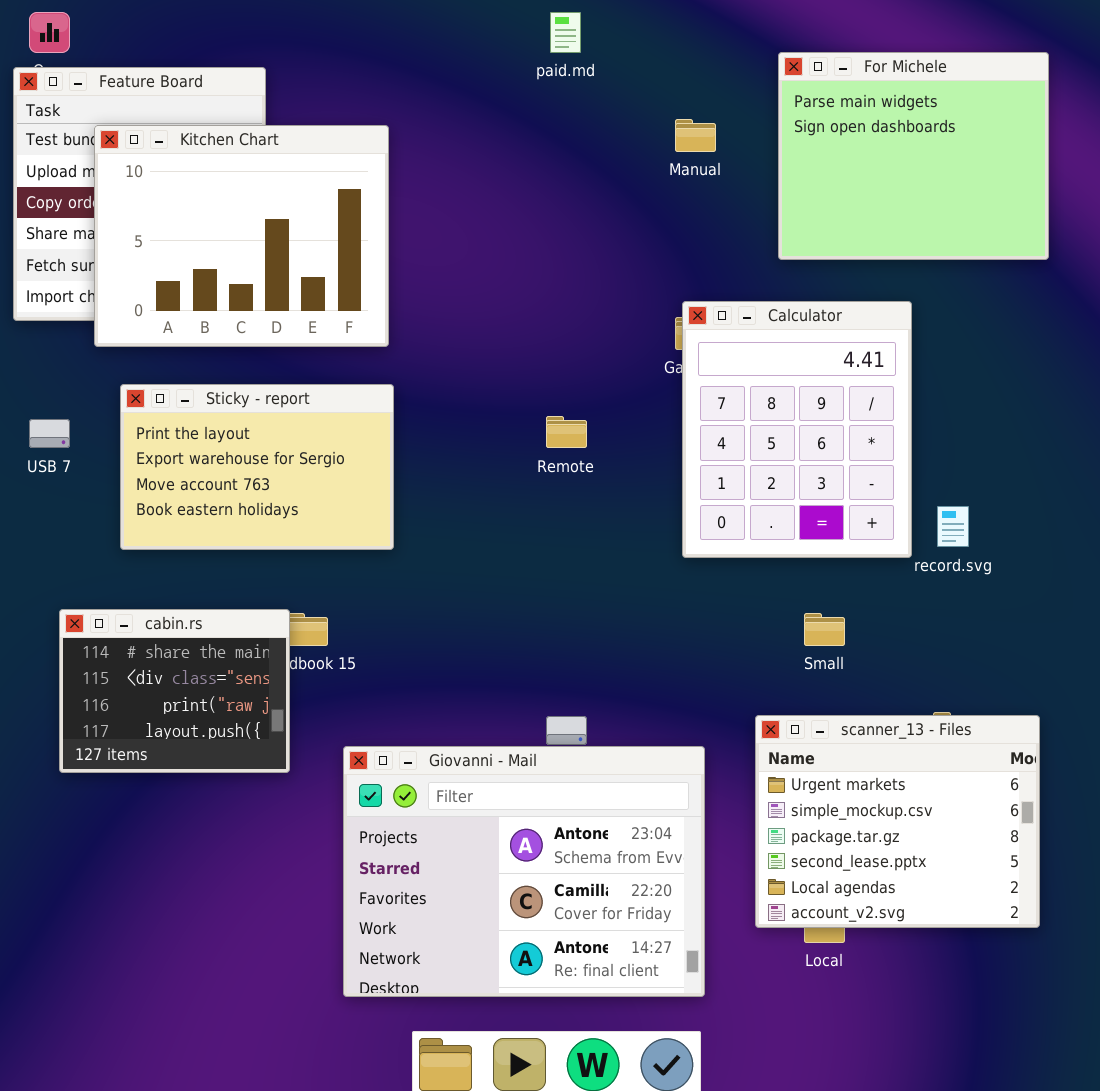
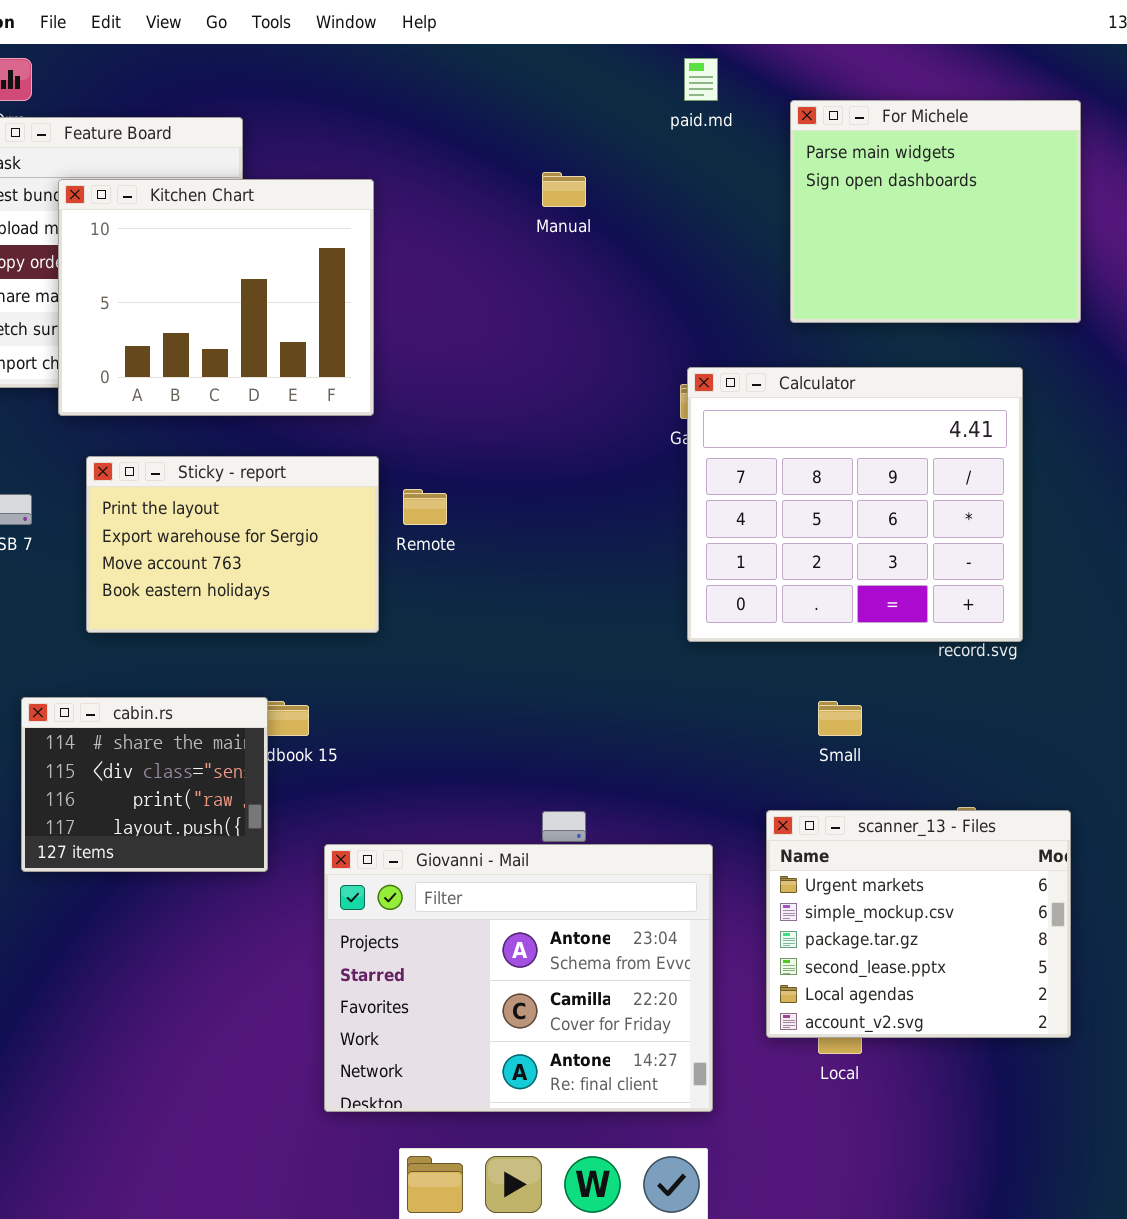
paid.md: [550,12,581,53] -> [684,58,718,101], moved
Manual: [675,119,716,152] -> [542,172,586,207], moved
Calculator: [682,301,912,558] -> [687,367,1023,642], resized
Remote: [546,416,587,448] -> [403,489,447,525], moved

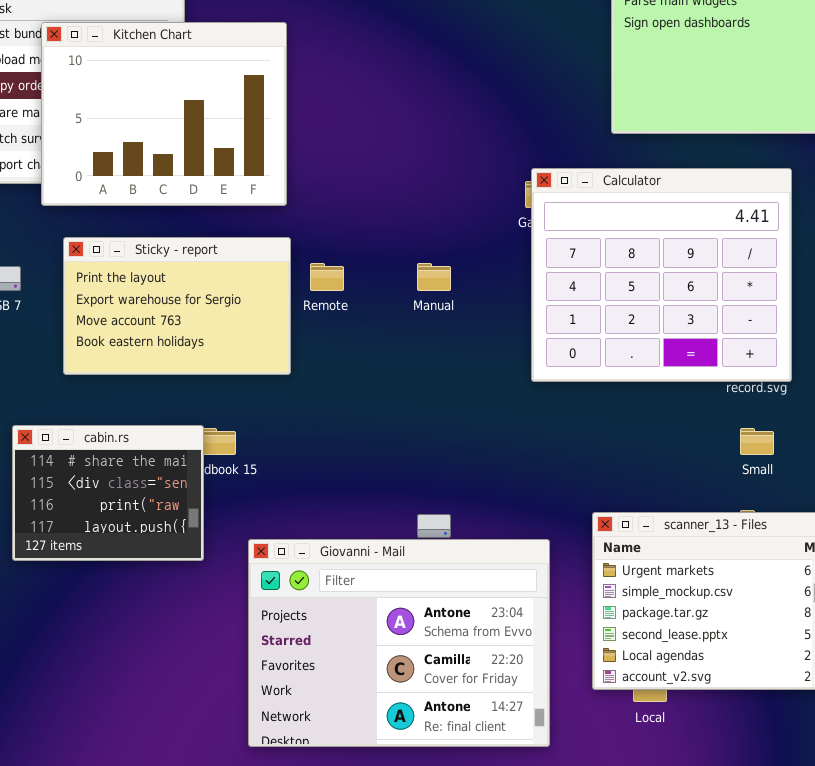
Manual: [542,172,586,207] -> [417,263,451,291], moved
Small: [818,701,862,736] -> [740,428,774,455], moved

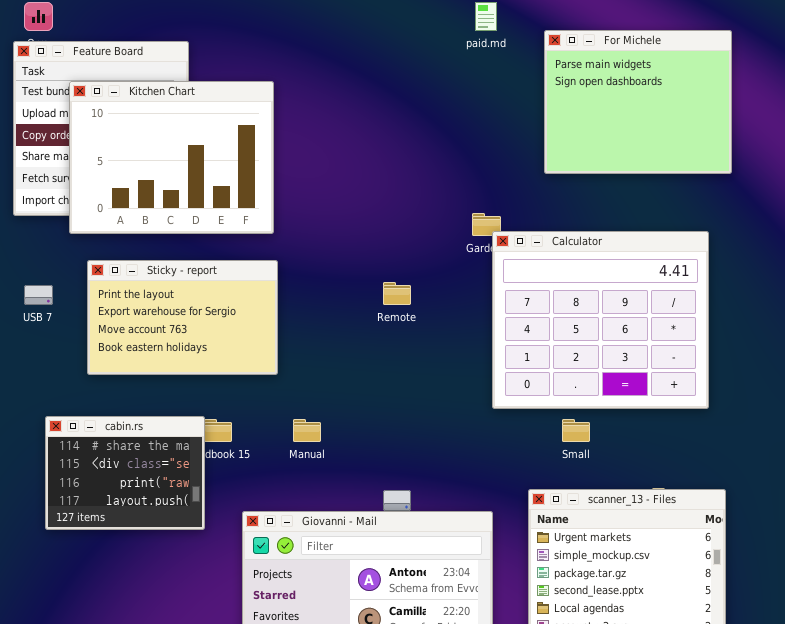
Calculator: [531,168,792,382] -> [492,231,709,409], moved
Remote: [310,263,344,291] -> [383,282,411,305], moved
Manual: [417,263,451,291] -> [293,419,321,442], moved
Small: [740,428,774,455] -> [562,419,590,442], moved

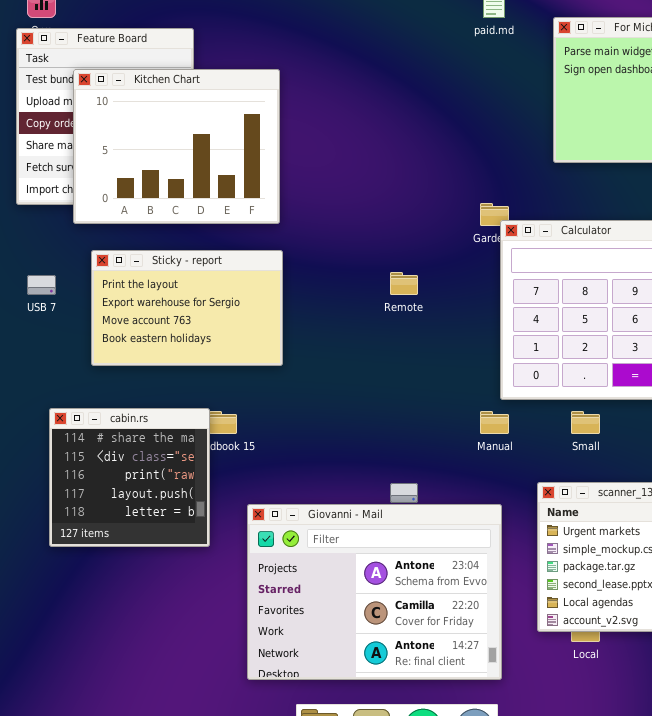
cabin.rs: [45,416,205,530] -> [49,408,210,547], resized
Manual: [293,419,321,442] -> [480,411,509,434], moved

